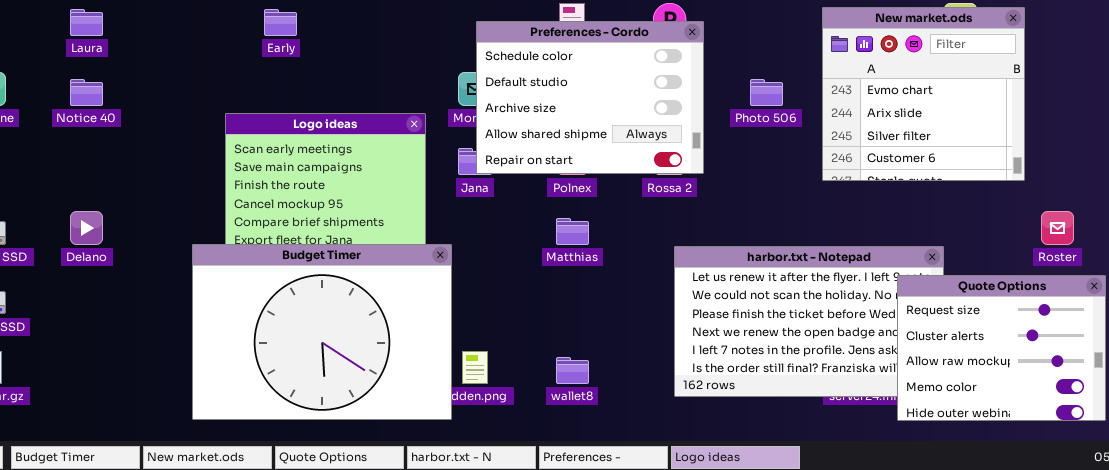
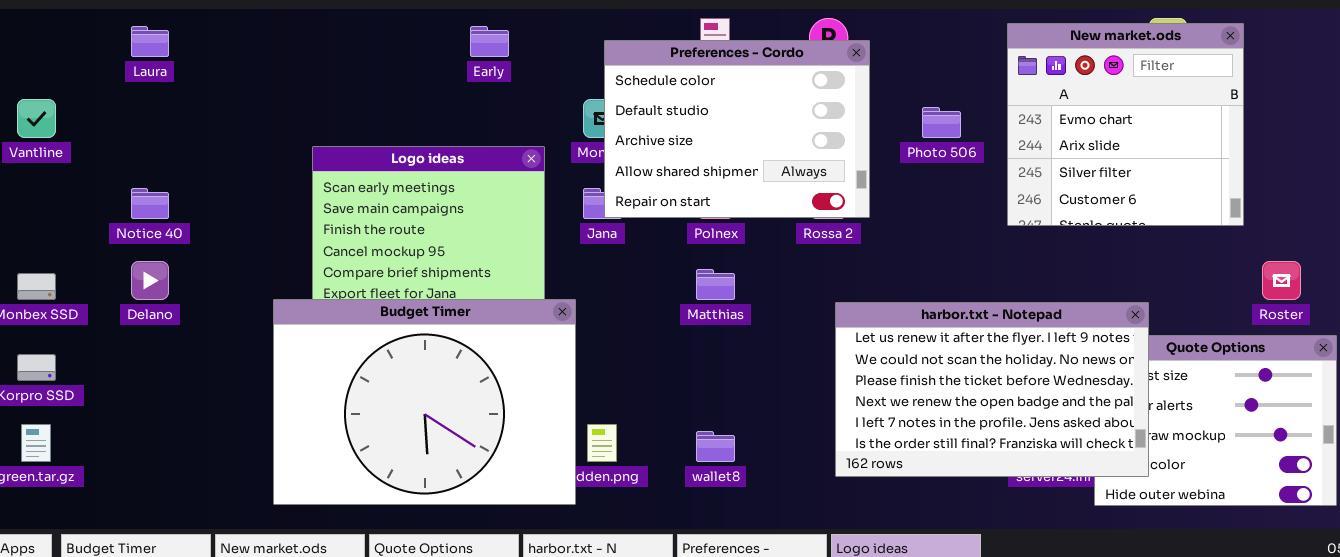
Early: [264,9,297,36] -> [470,26,509,57], moved
Notice 40: [70,79,103,106] -> [131,188,169,219], moved
harbor.txt - Notepad: [674,246,944,397] -> [835,302,1149,477], raised

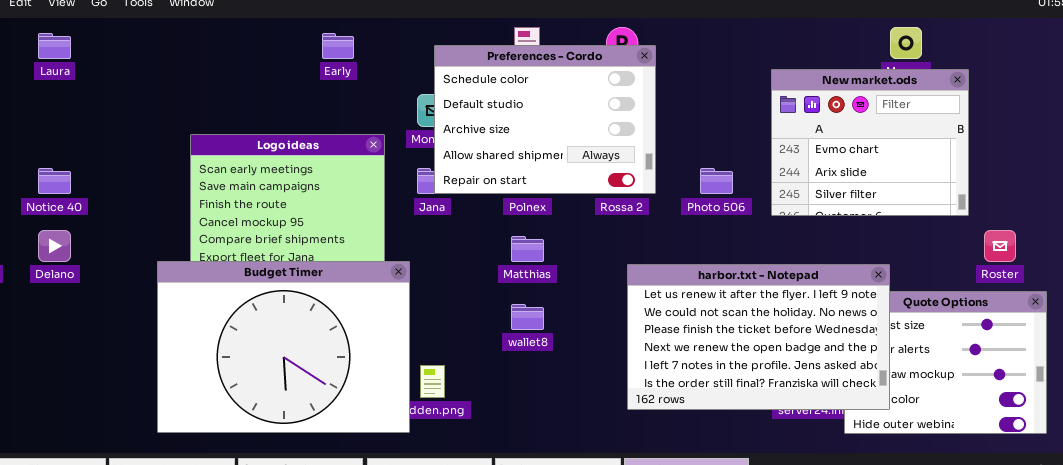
New market.ods: [1007,23,1244,226] -> [771,69,969,216], moved, resized
Photo 506: [922,107,961,138] -> [700,168,733,194], moved
wallet8: [696,431,735,462] -> [511,304,544,330], moved

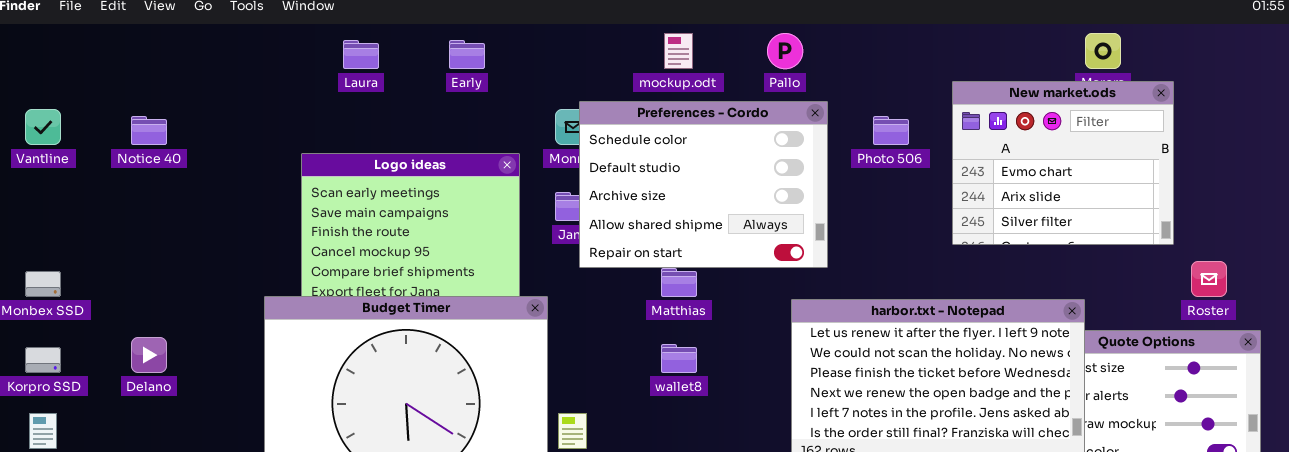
Laura: [38,33,71,59] -> [343,40,379,69], moved
Preferences - Cordo: [434,45,656,194] -> [579,101,828,268], moved
Notice 40: [38,168,71,194] -> [131,116,167,145], moved
Photo 506: [700,168,733,194] -> [873,116,909,145], moved
Delano: [38,230,71,262] -> [131,337,167,373], moved

